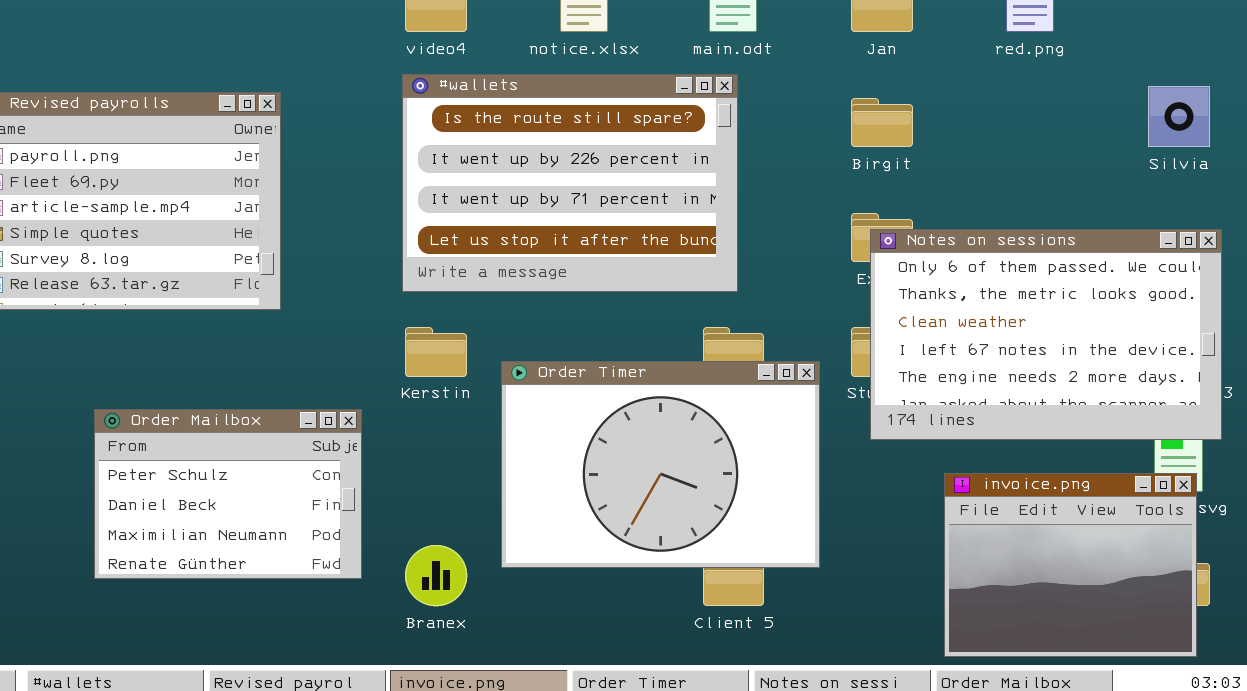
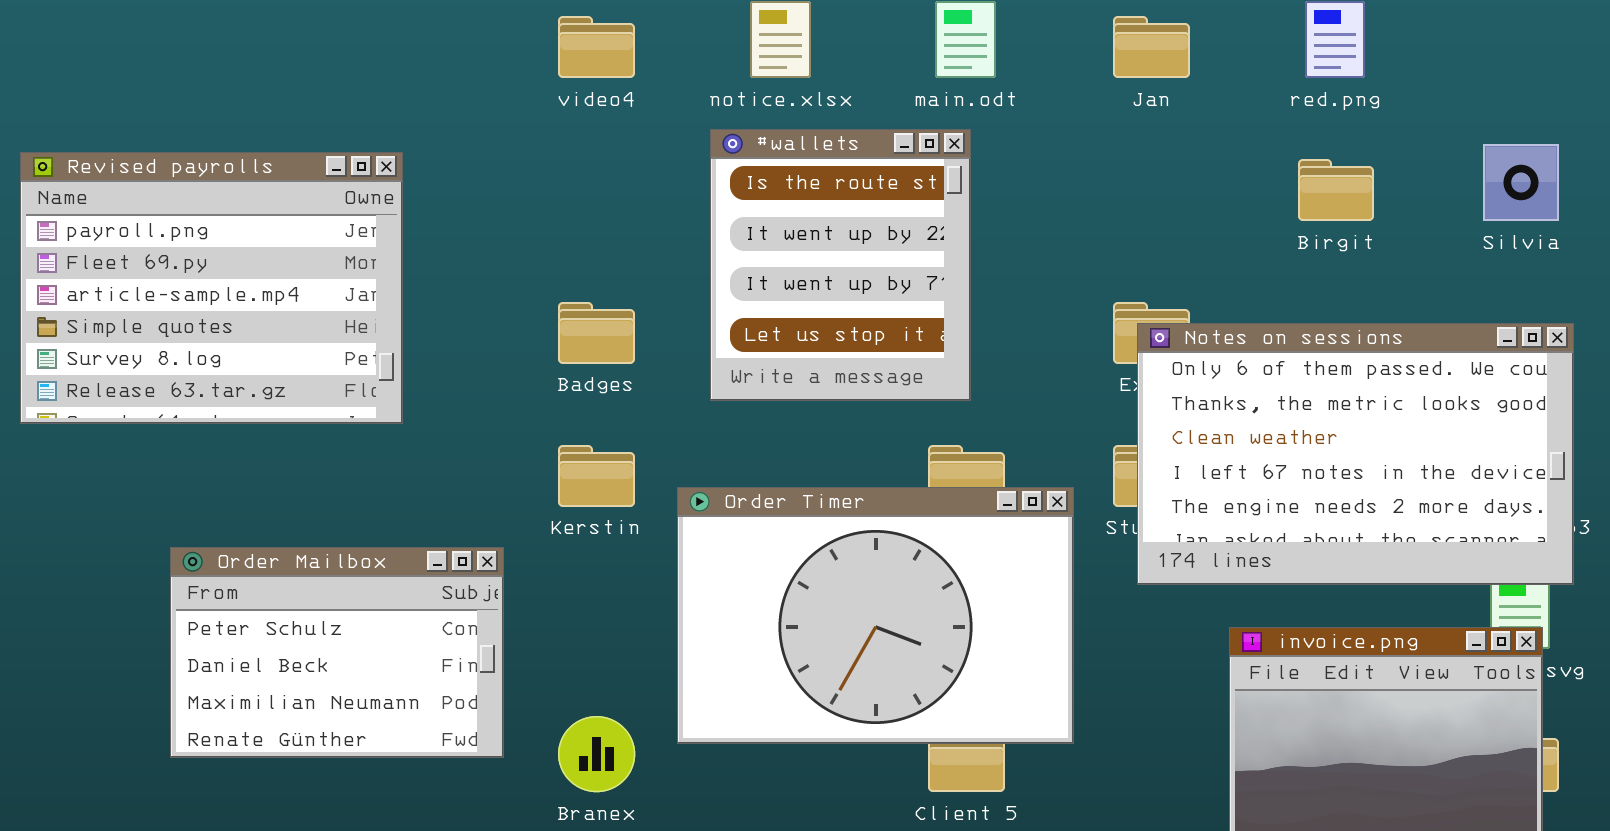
#wallets: [402,74,738,292] -> [710,129,971,401], resized
Birgit: [851,98,913,147] -> [1298,159,1374,221], moved

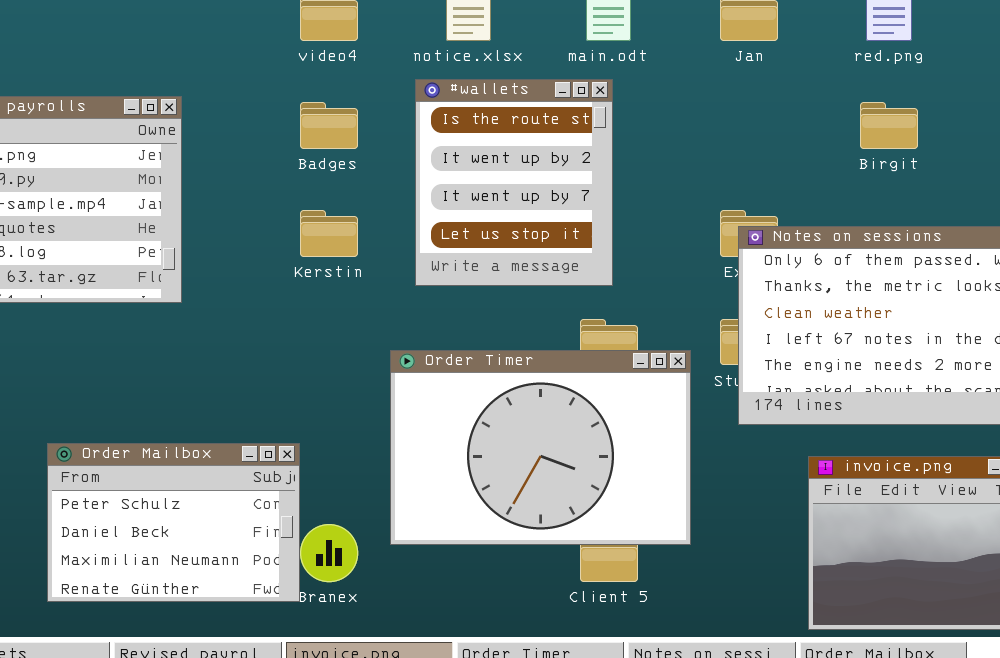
Badges: [558,302,635,364] -> [300,102,358,149], moved
Kerstin: [558,445,635,507] -> [300,210,358,257], moved
Order Mailbox: [170,547,504,758] -> [47,443,300,602], moved

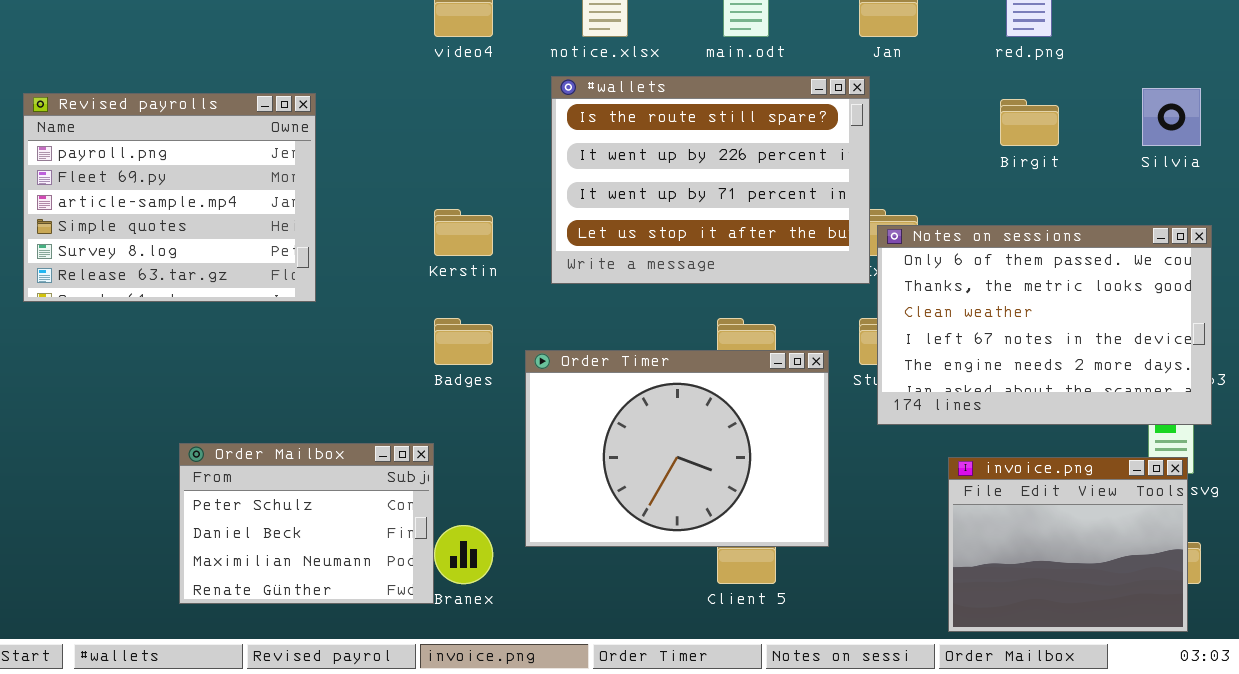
#wallets: [415,79,613,286] -> [551,76,870,284], resized
Badges: [300,102,358,149] -> [434,318,493,365], moved

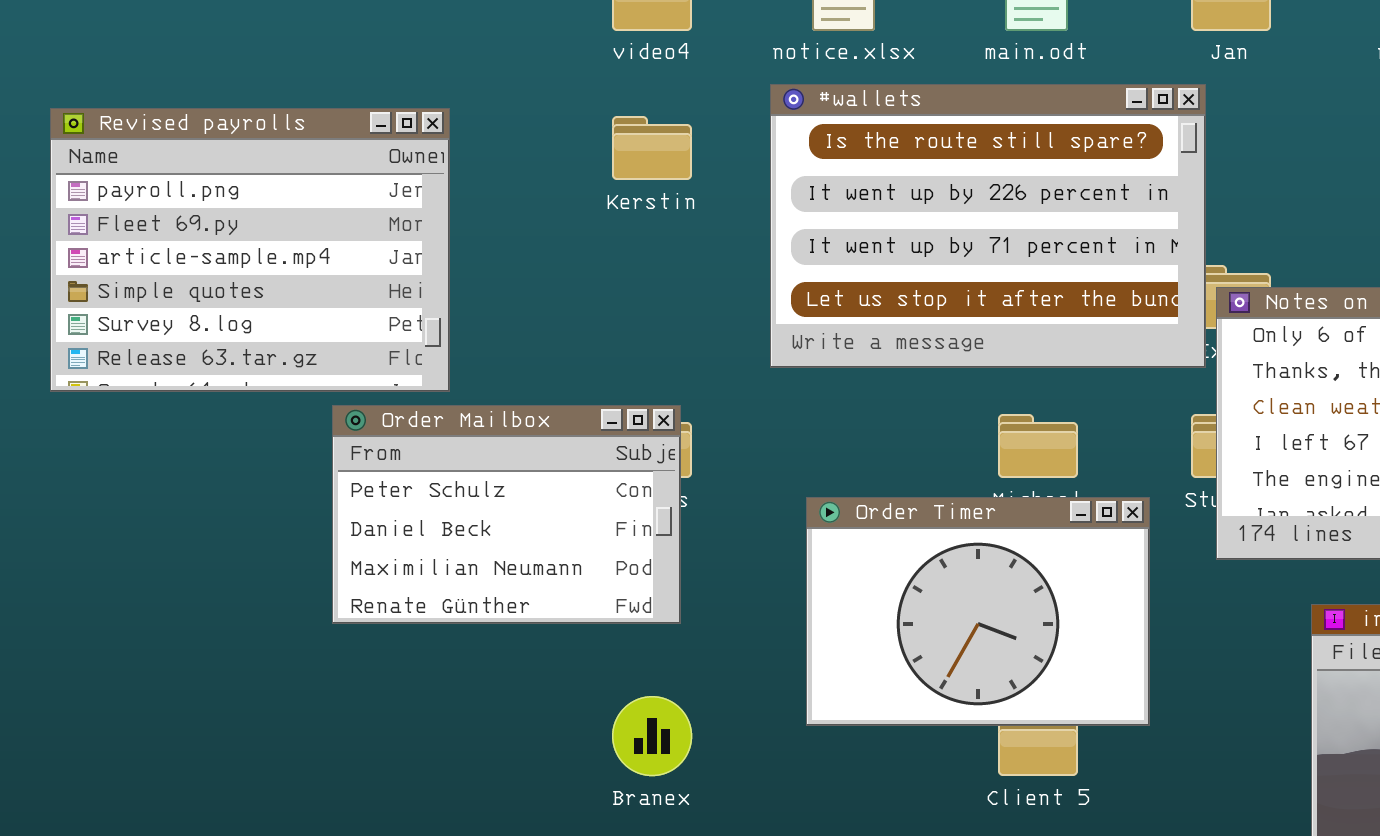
Kerstin: [434,209,493,256] -> [612,116,692,180], moved
Order Timer: [525,350,829,547] -> [806,497,1150,726], resized
Order Mailbox: [179,443,434,604] -> [332,405,681,624], moved

